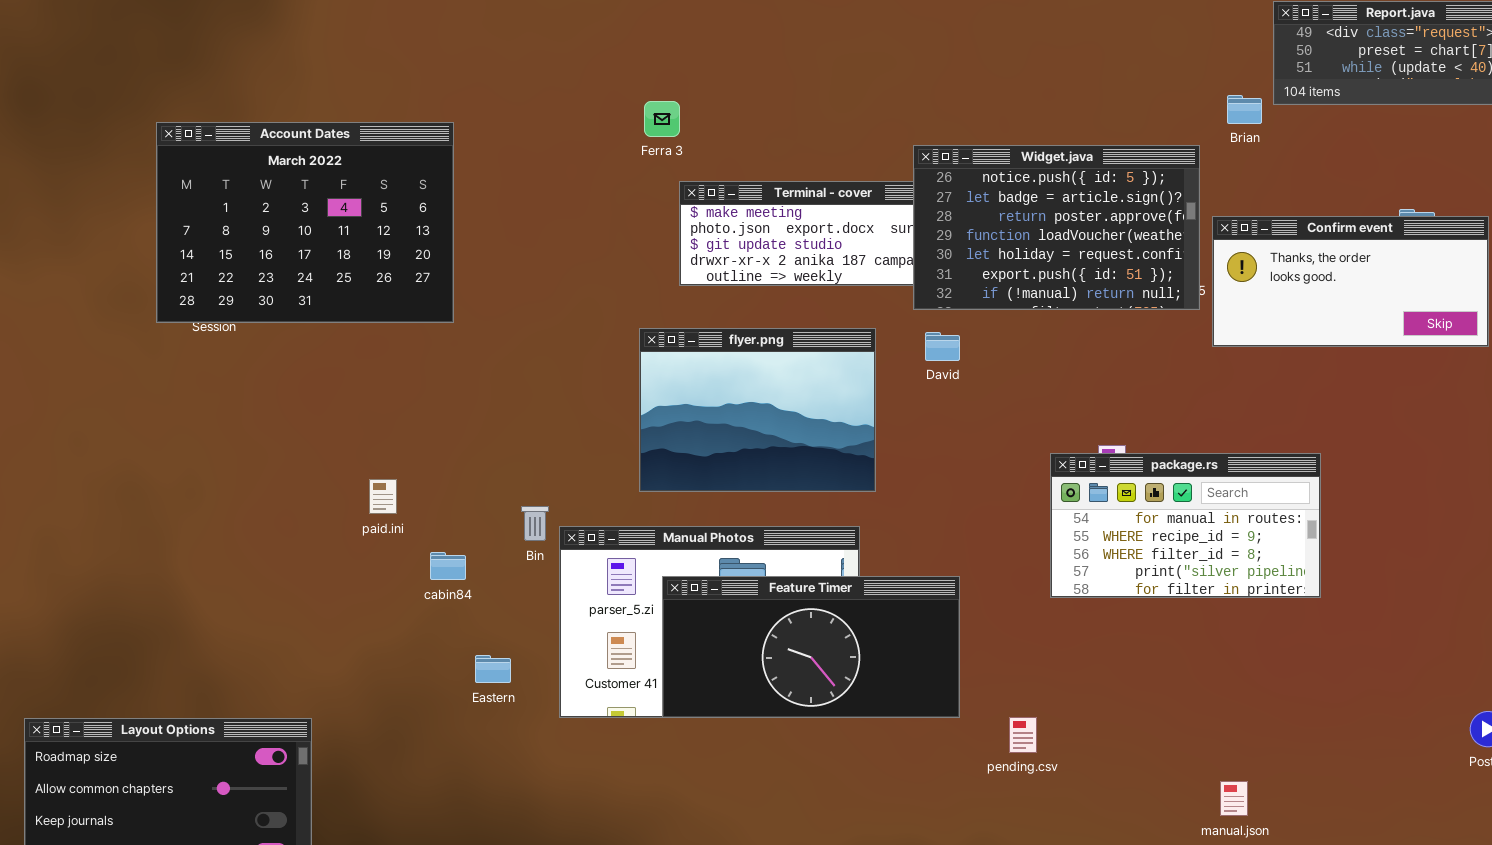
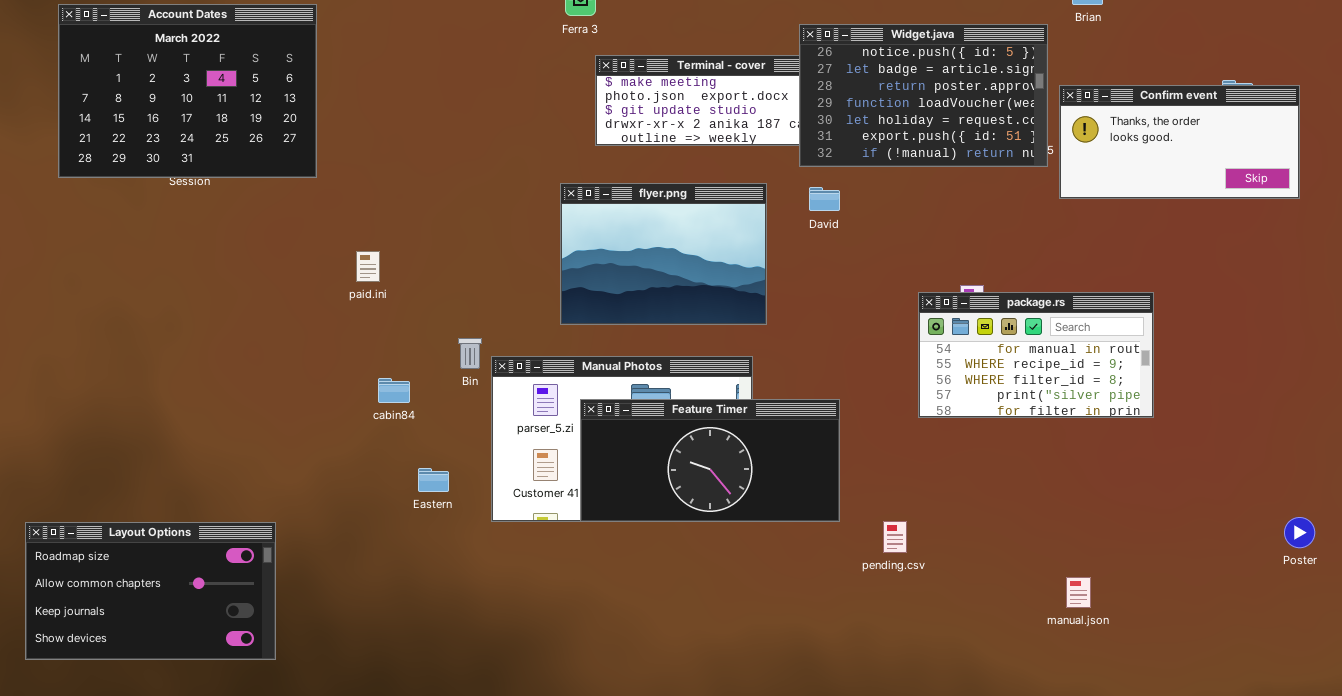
Account Dates: [156,122,454,323] -> [58,4,317,178], moved
paid.ini: [369,479,397,514] -> [356,251,380,282], moved

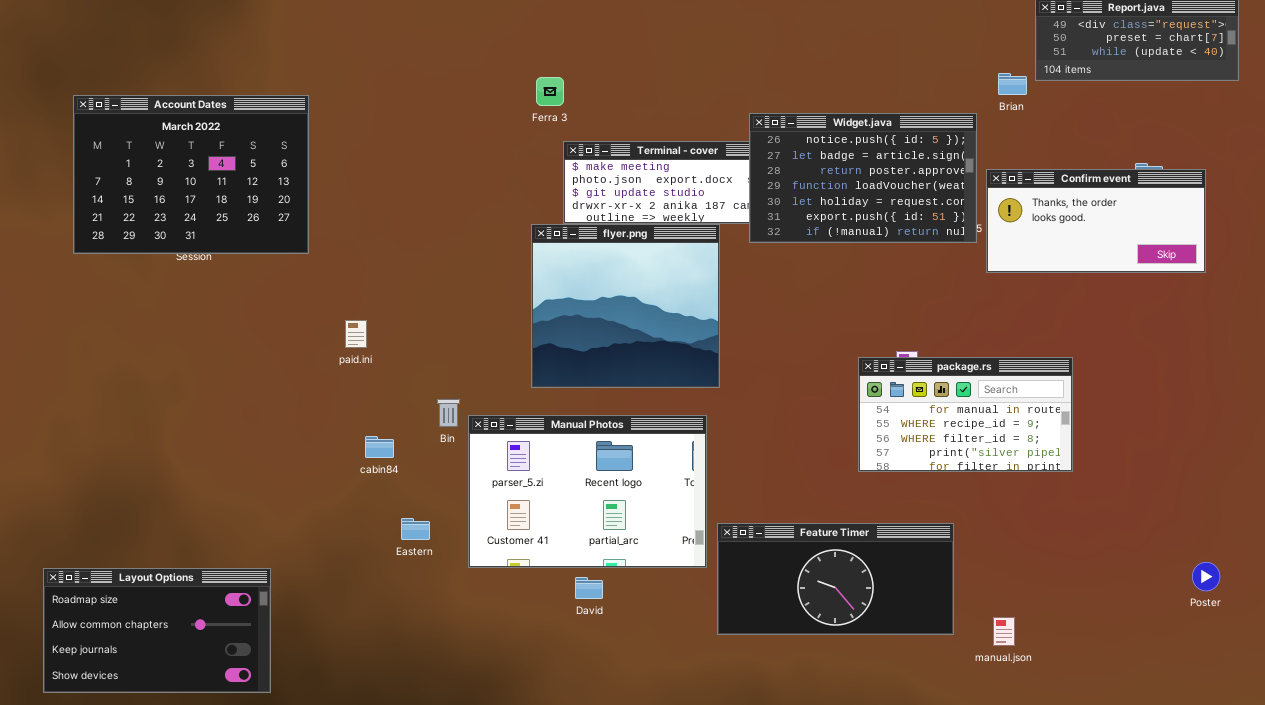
flyer.png: [560,183,767,325] -> [531,224,720,388], resized
David: [809,187,840,211] -> [575,577,603,599], moved
Feature Timer: [580,399,840,522] -> [717,523,954,635], moved

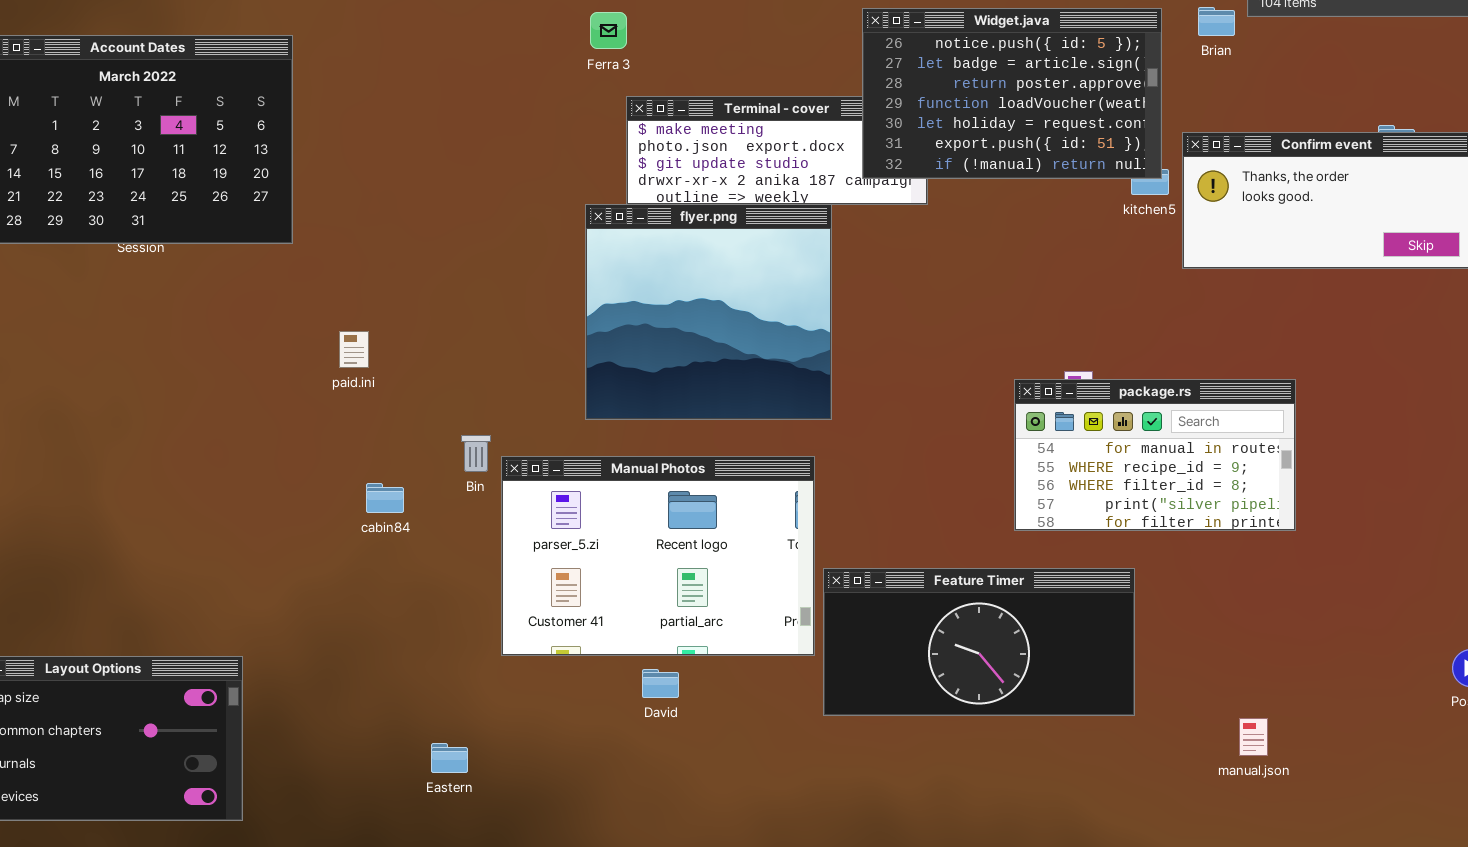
Widget.java: [749,113,977,243] -> [862,8,1162,179], moved
Eastern: [401,518,430,540] -> [431,743,468,773], moved
Feature Timer: [717,523,954,635] -> [823,568,1135,716], moved
manual.json: [993,617,1015,646] -> [1239,718,1268,756], moved

